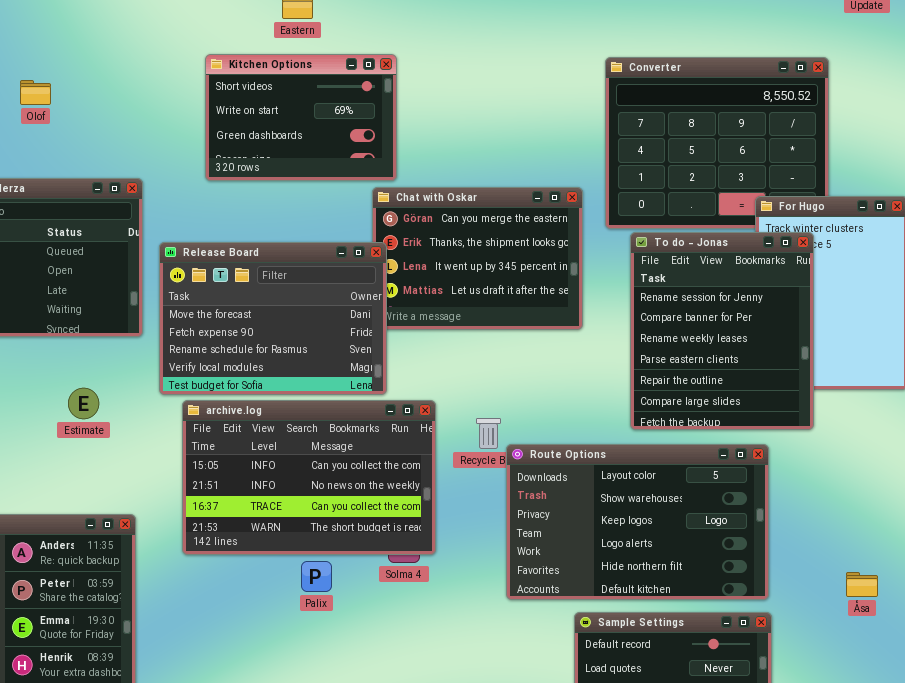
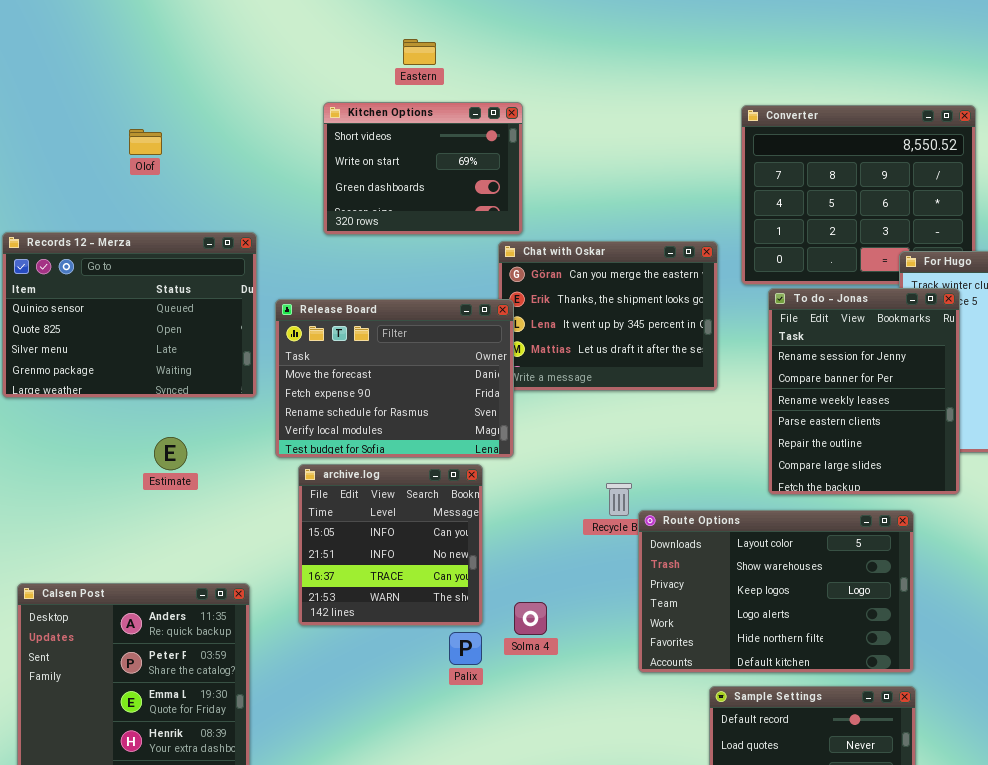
Estimate: [68,388,99,419] -> [154,437,187,470], moved
archive.log: [182,400,436,555] -> [298,464,483,626], resized
Palix: [301,561,332,592] -> [449,632,482,665], moved

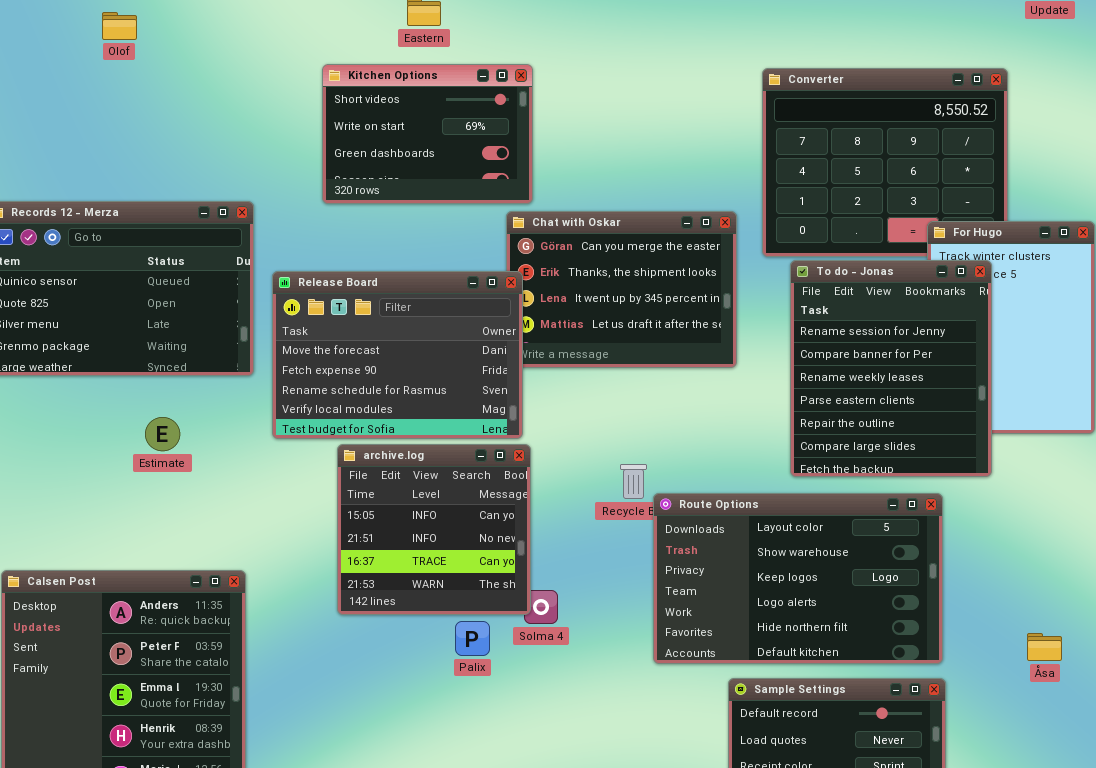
Olof: [129,129,162,155] -> [102,12,137,40], moved
archive.log: [298,464,483,626] -> [337,444,531,615], moved

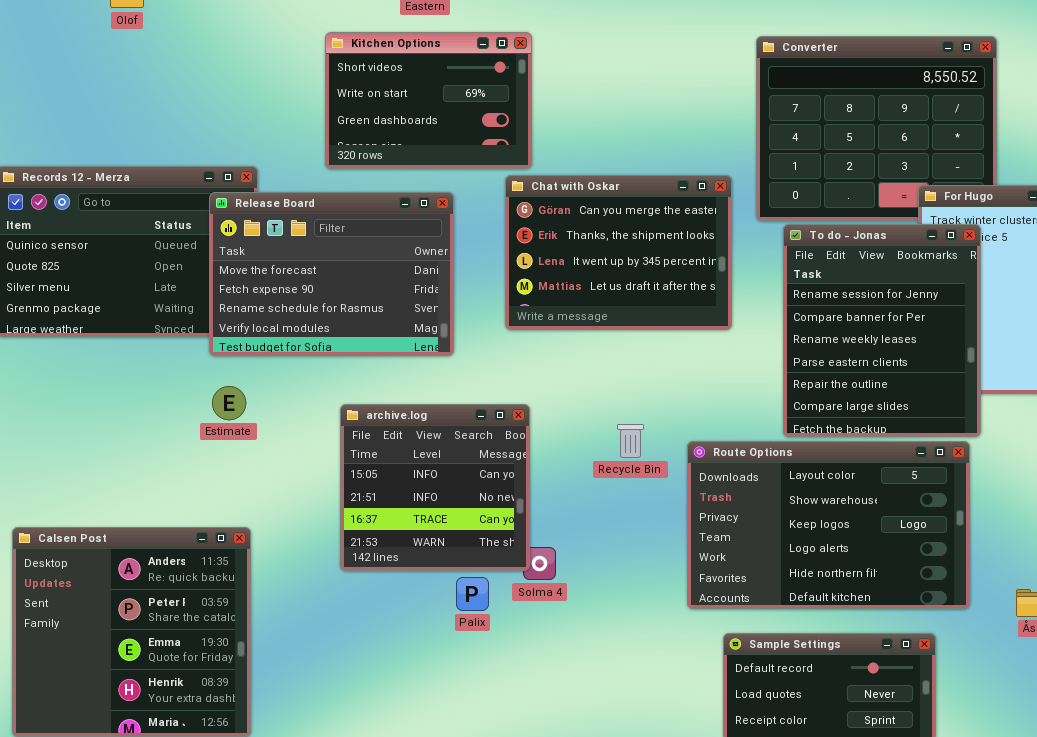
Release Board: [272,271,523,439] -> [209,192,454,356], moved
Estimate: [145,417,180,451] -> [212,386,246,420], moved
Route Options: [653,493,943,664] -> [687,441,970,609], moved

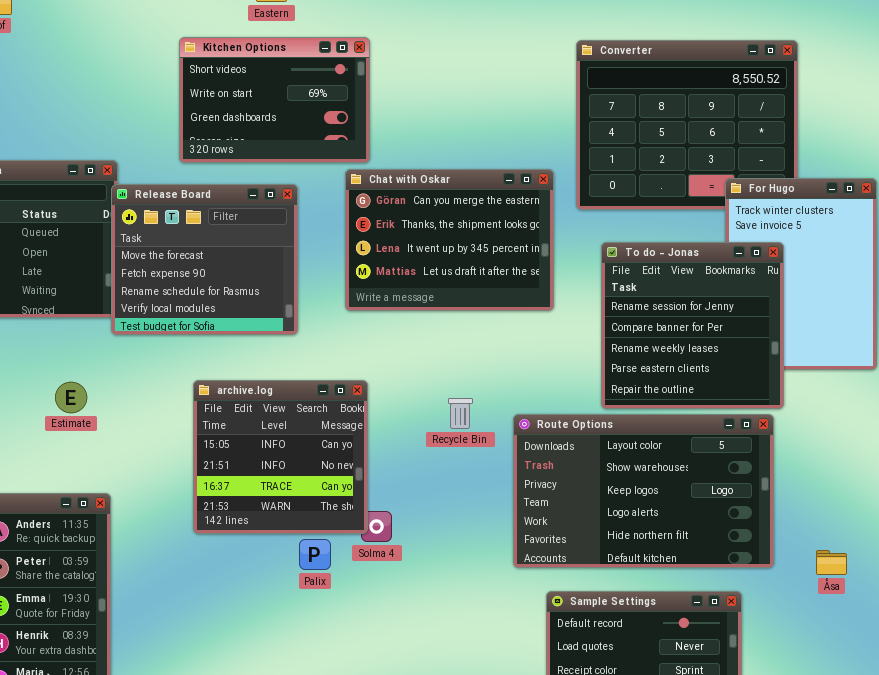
Release Board: [209,192,454,356] -> [111,184,298,335], resized
To do - Jonas: [783,224,981,437] -> [601,242,784,409], resized
Estimate: [212,386,246,420] -> [55,382,87,413], moved

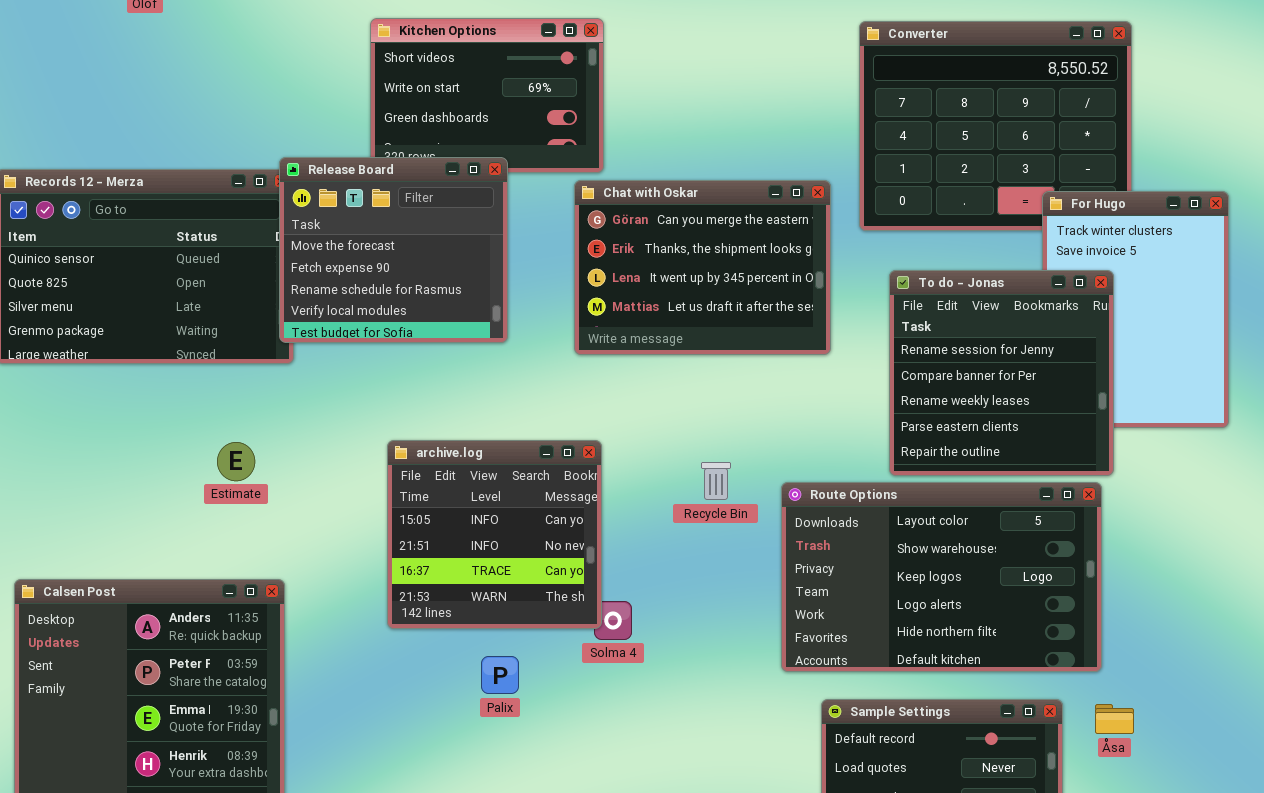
Release Board: [111,184,298,335] -> [279,157,508,343], moved
Palix: [299,539,331,570] -> [481,656,519,694], moved
Åsa: [816,550,847,575] -> [1095,704,1134,734], moved

